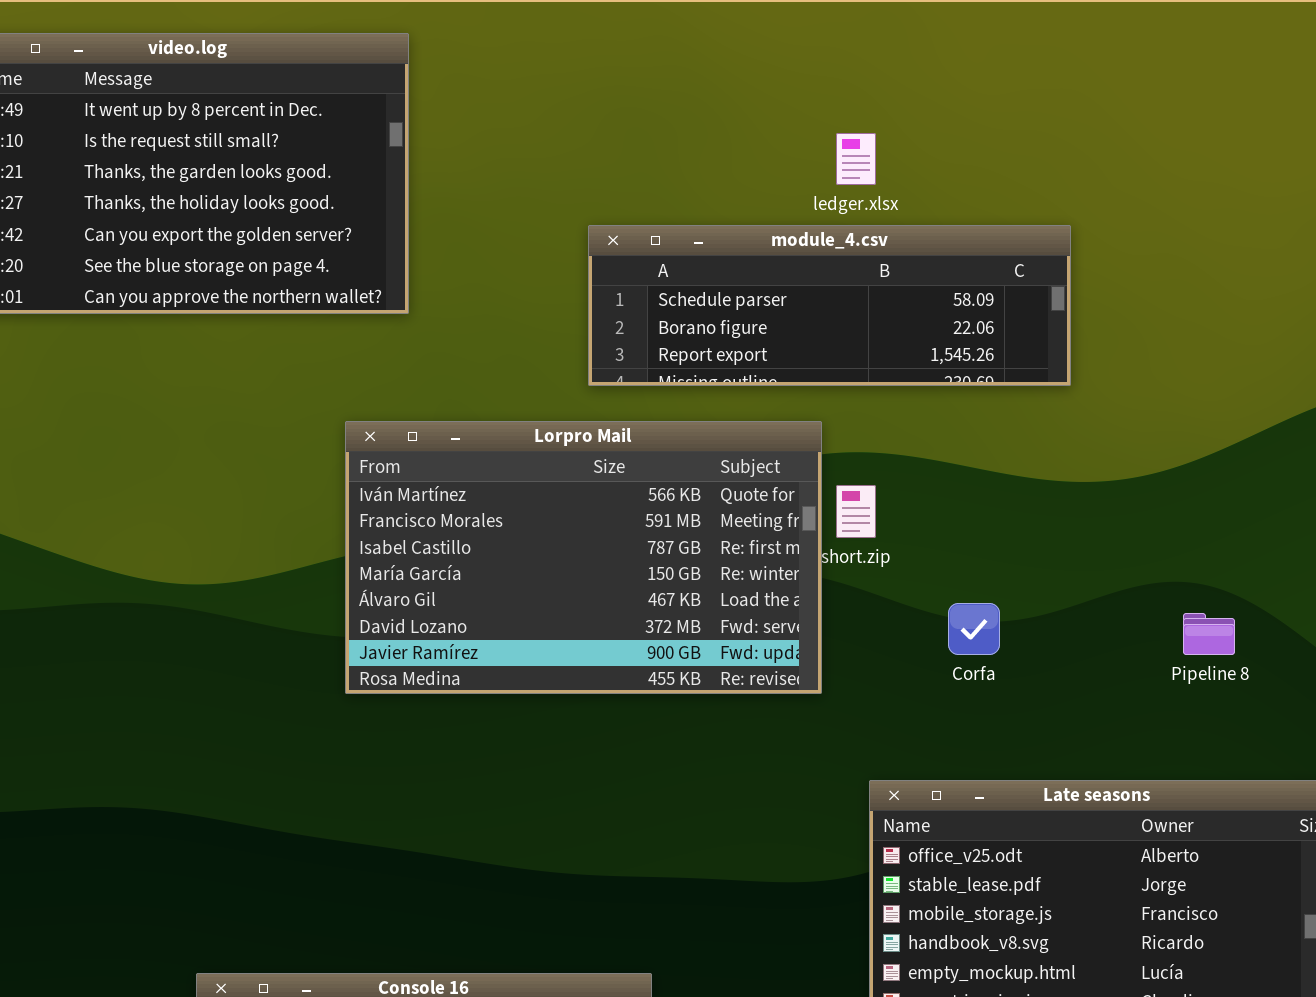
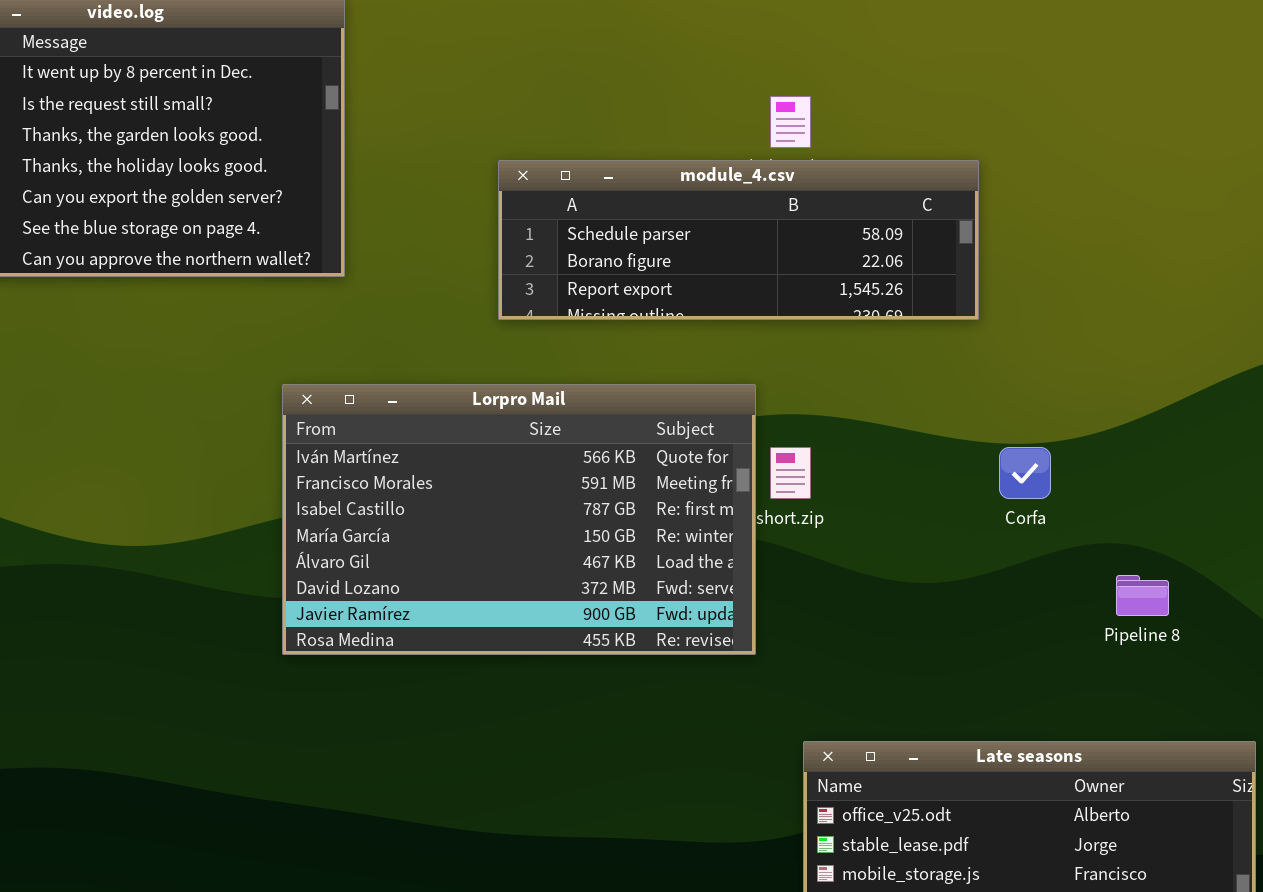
module_4.csv: [588,225,1071,386] -> [498,160,979,320], moved
Corfa: [948,603,1000,655] -> [999,447,1051,499], moved

